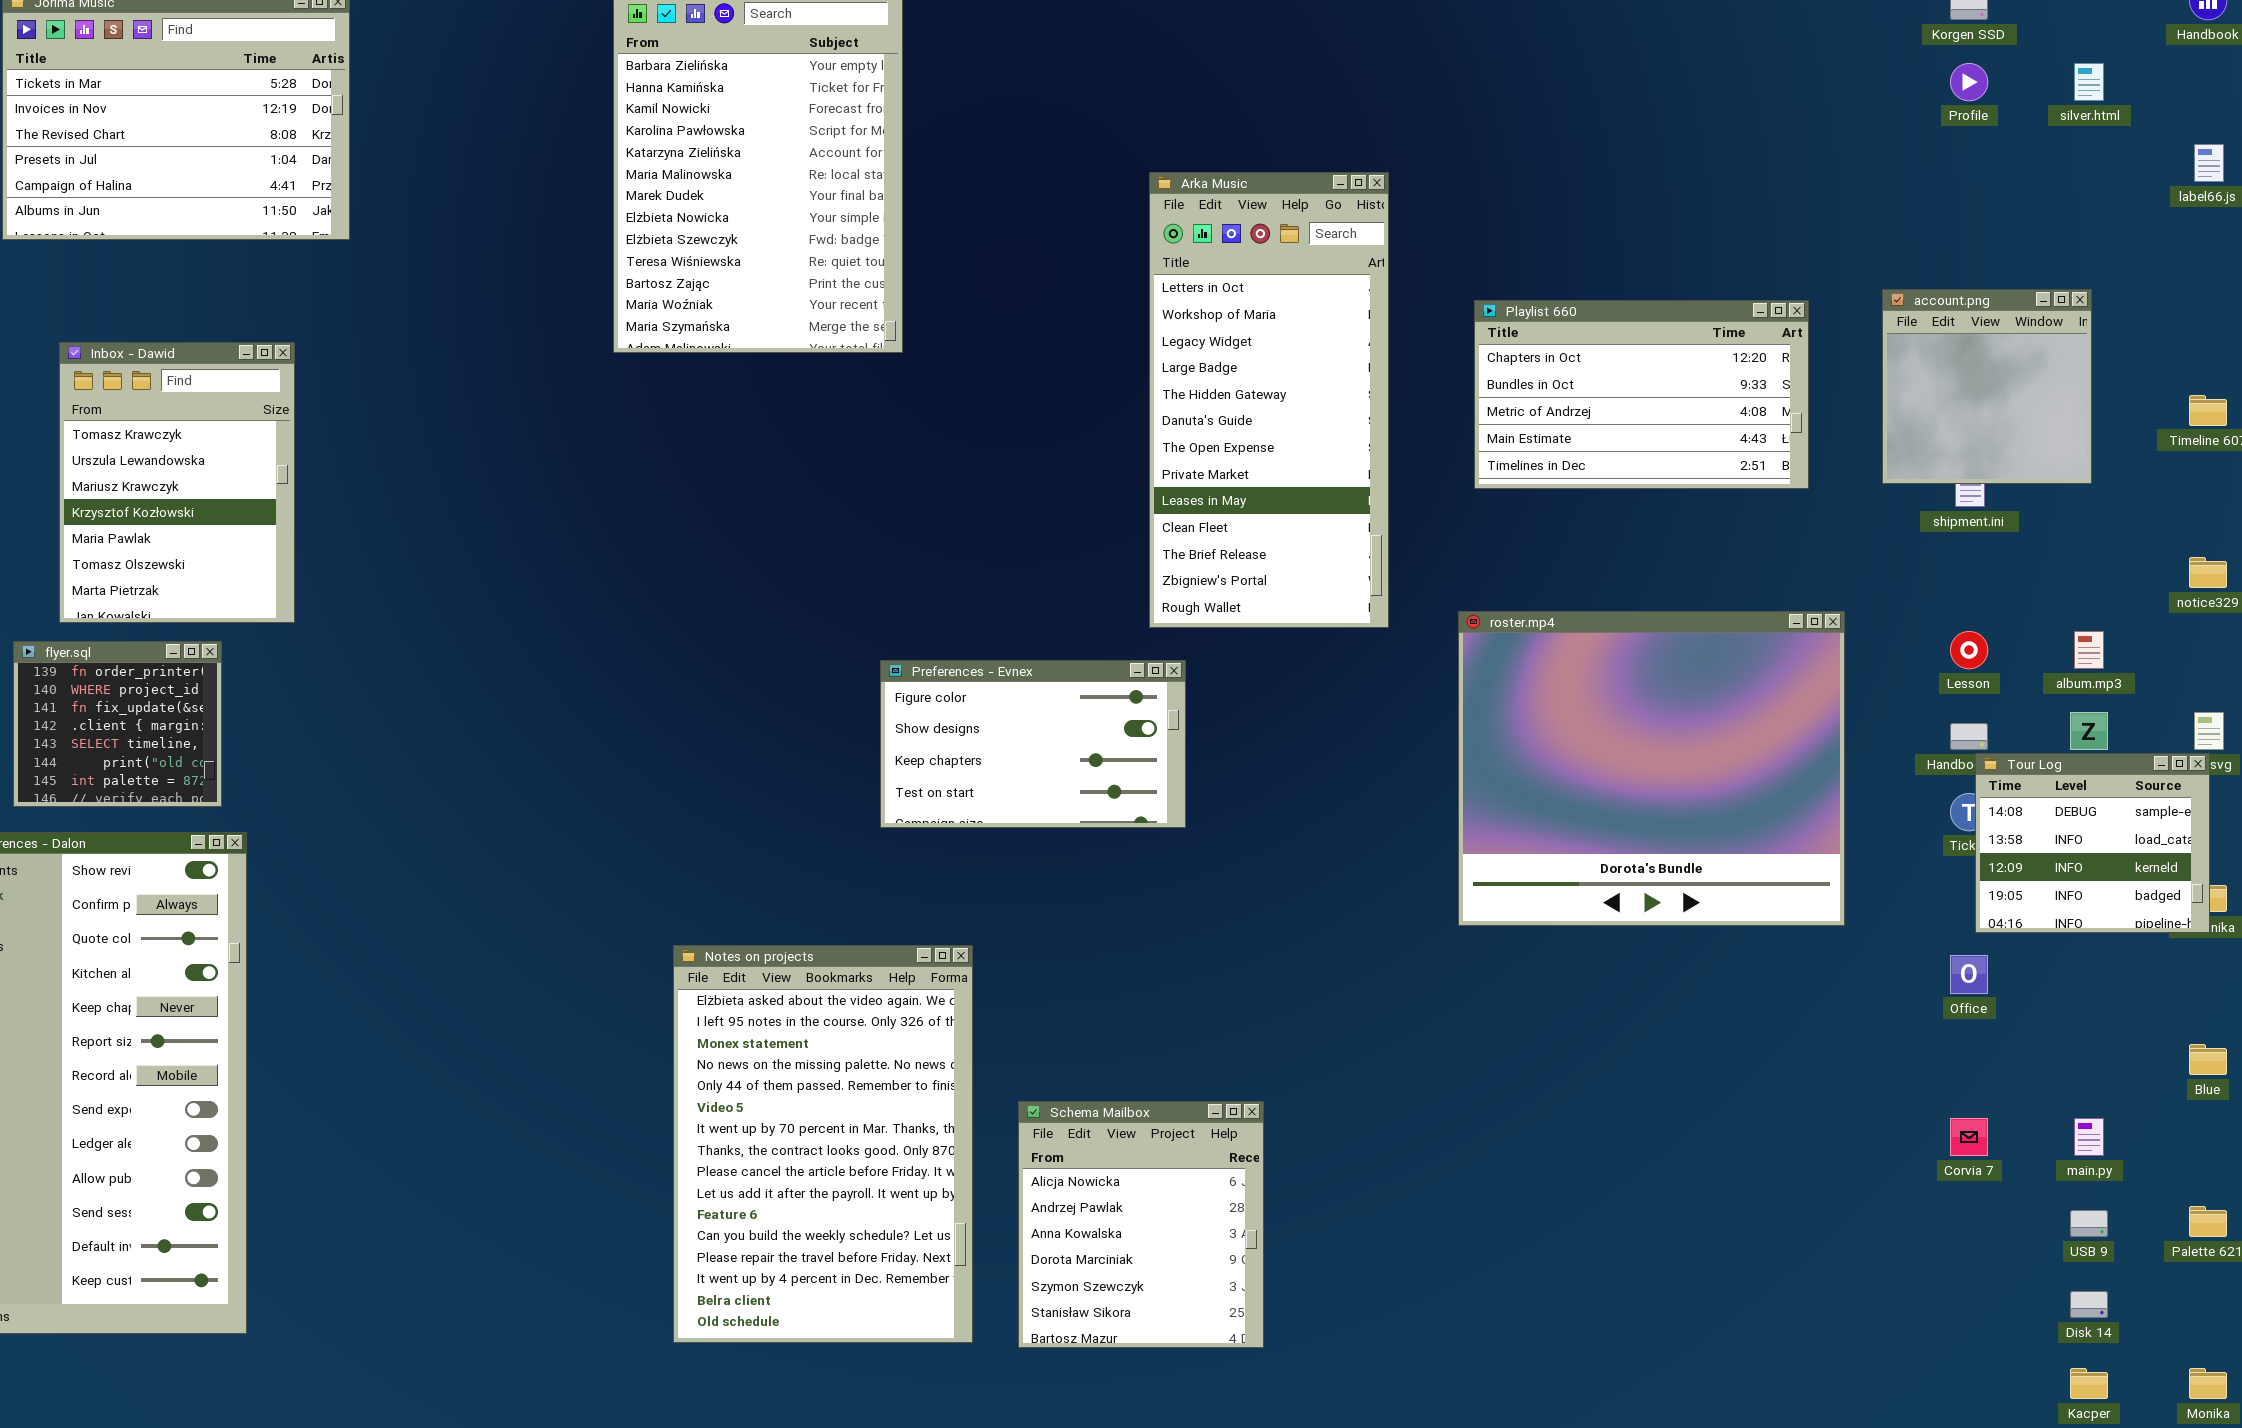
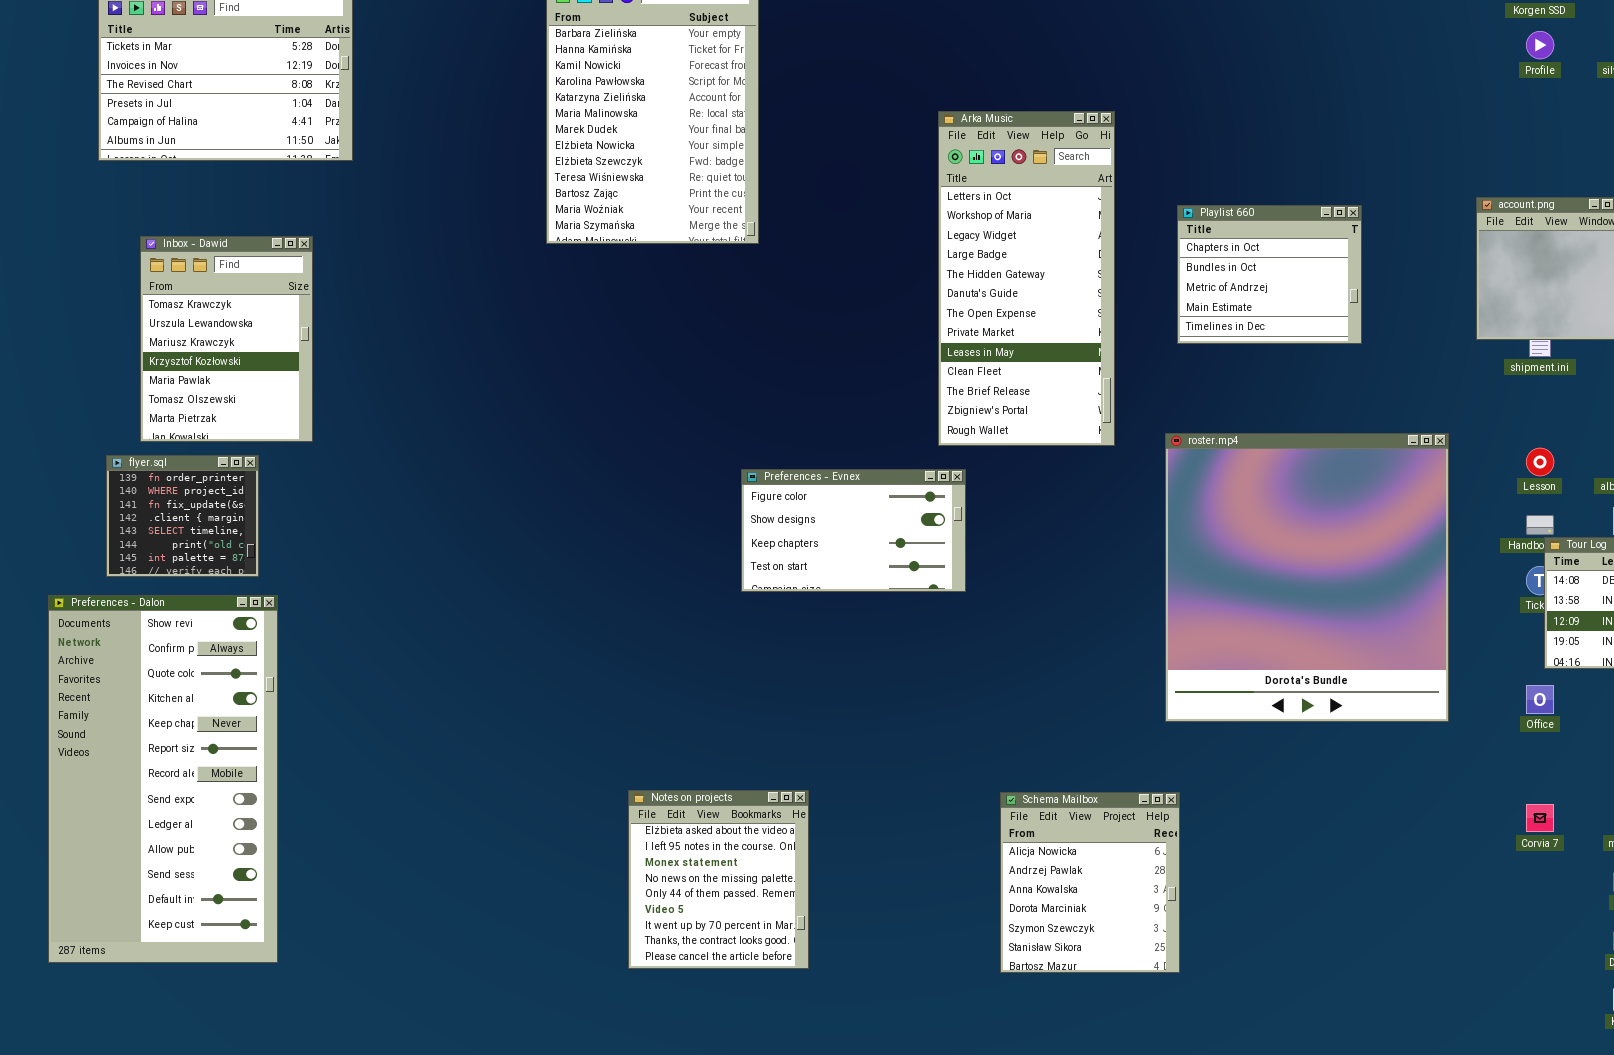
Playlist 660: [1474,300,1809,489] -> [1177,205,1362,344], resized
roster.mp4: [1458,611,1845,926] -> [1165,433,1449,722], resized
Notes on projects: [673,945,973,1343] -> [628,790,809,969], resized
Schema Mailbox: [1018,1101,1264,1348] -> [1000,792,1180,973], moved

